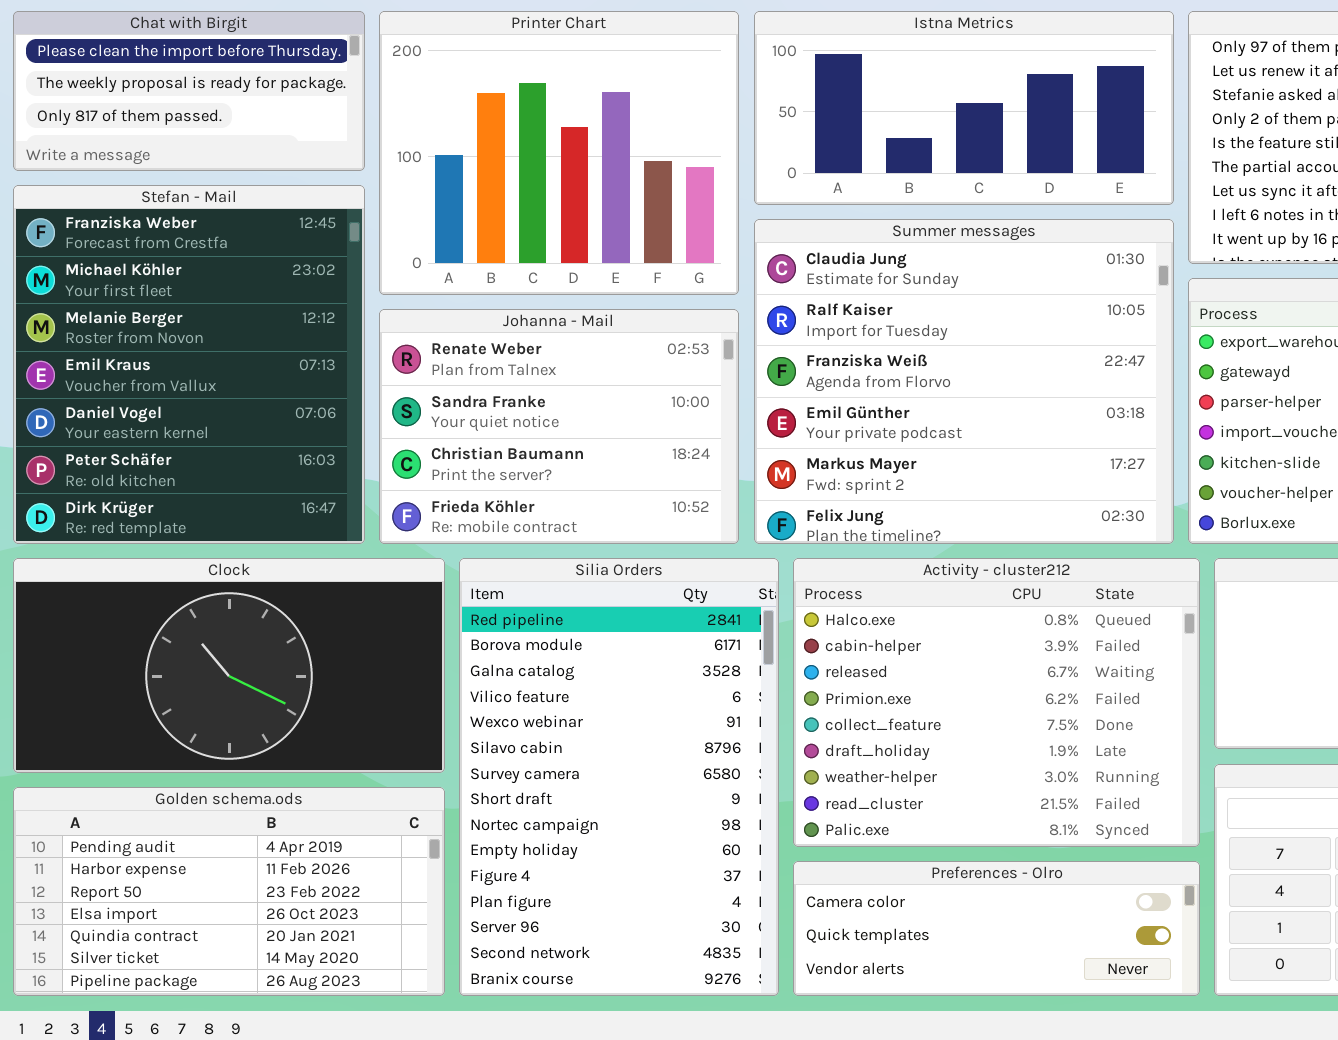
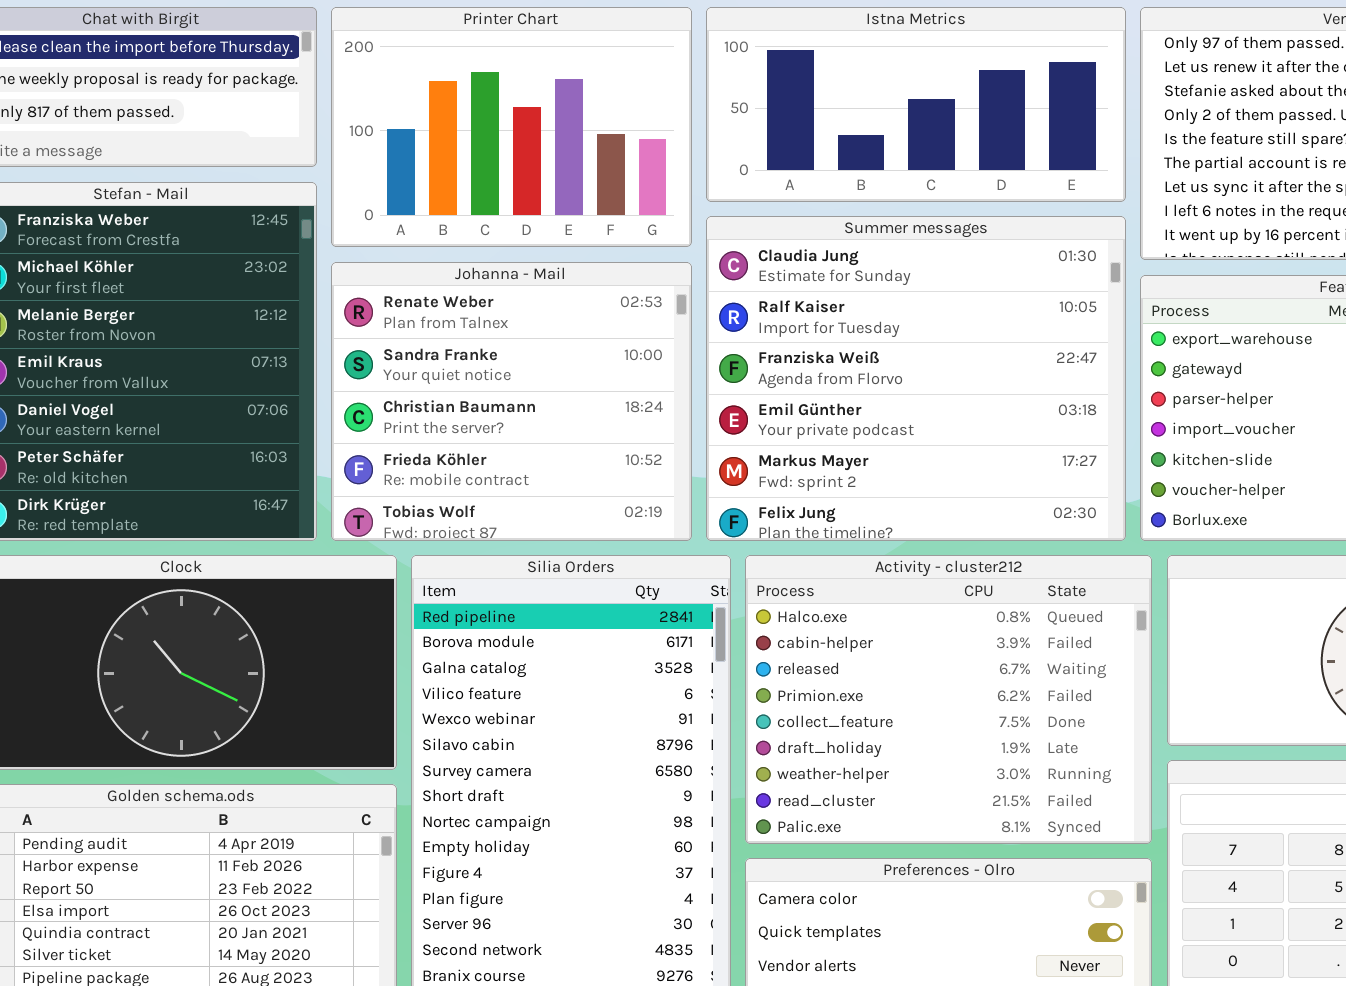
Printer Chart: [379,11,739,295] -> [331,7,692,247], resized
Johanna - Mail: [379,309,739,544] -> [331,262,692,541], resized

